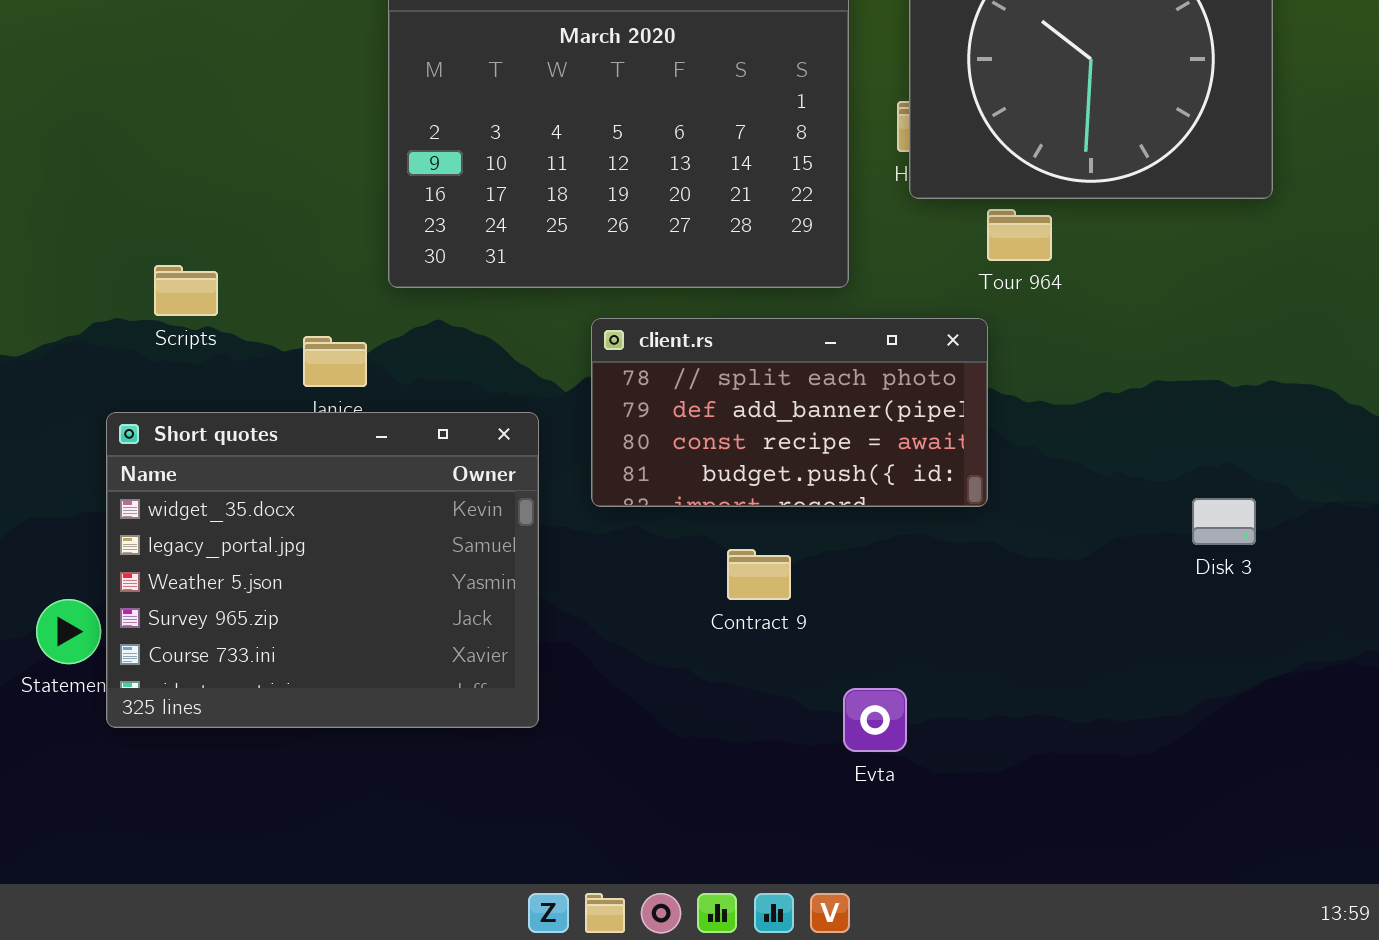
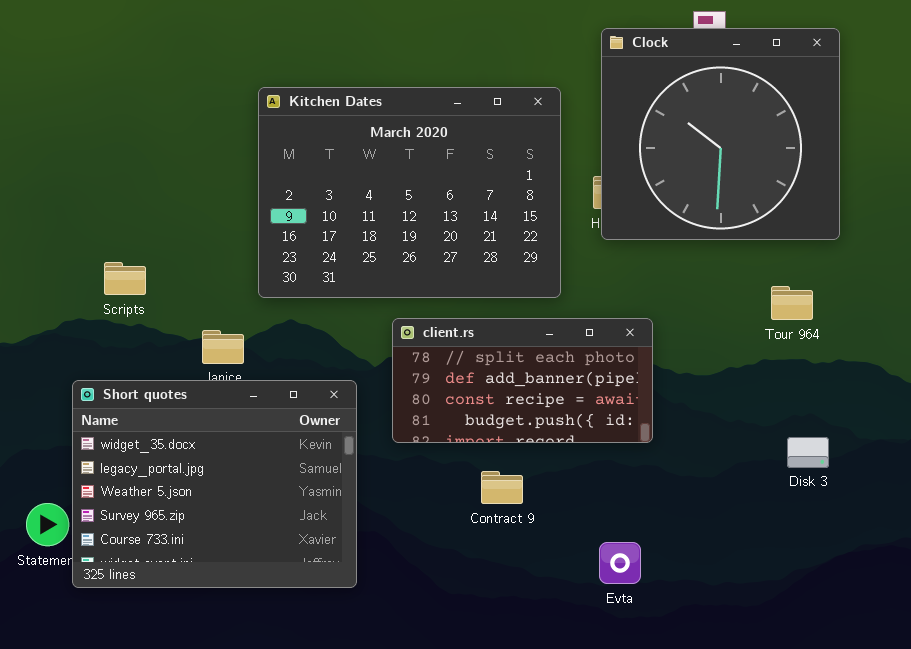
Tour 964: [987,209,1052,261] -> [771,286,813,320], moved
Scripts: [154,265,218,316] -> [104,262,146,295], moved
Evta: [843,688,907,752] -> [599,542,641,584], moved

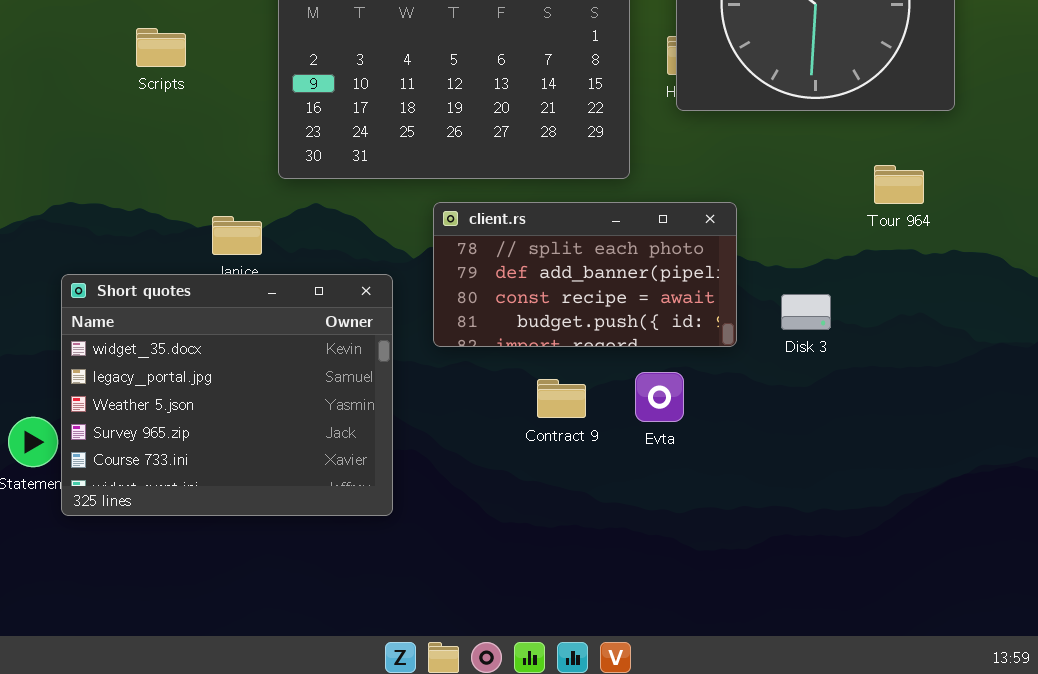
Scripts: [104,262,146,295] -> [136,28,186,67], moved
Disk 3: [787,437,829,468] -> [781,294,831,330], moved
Evta: [599,542,641,584] -> [635,372,684,422], moved

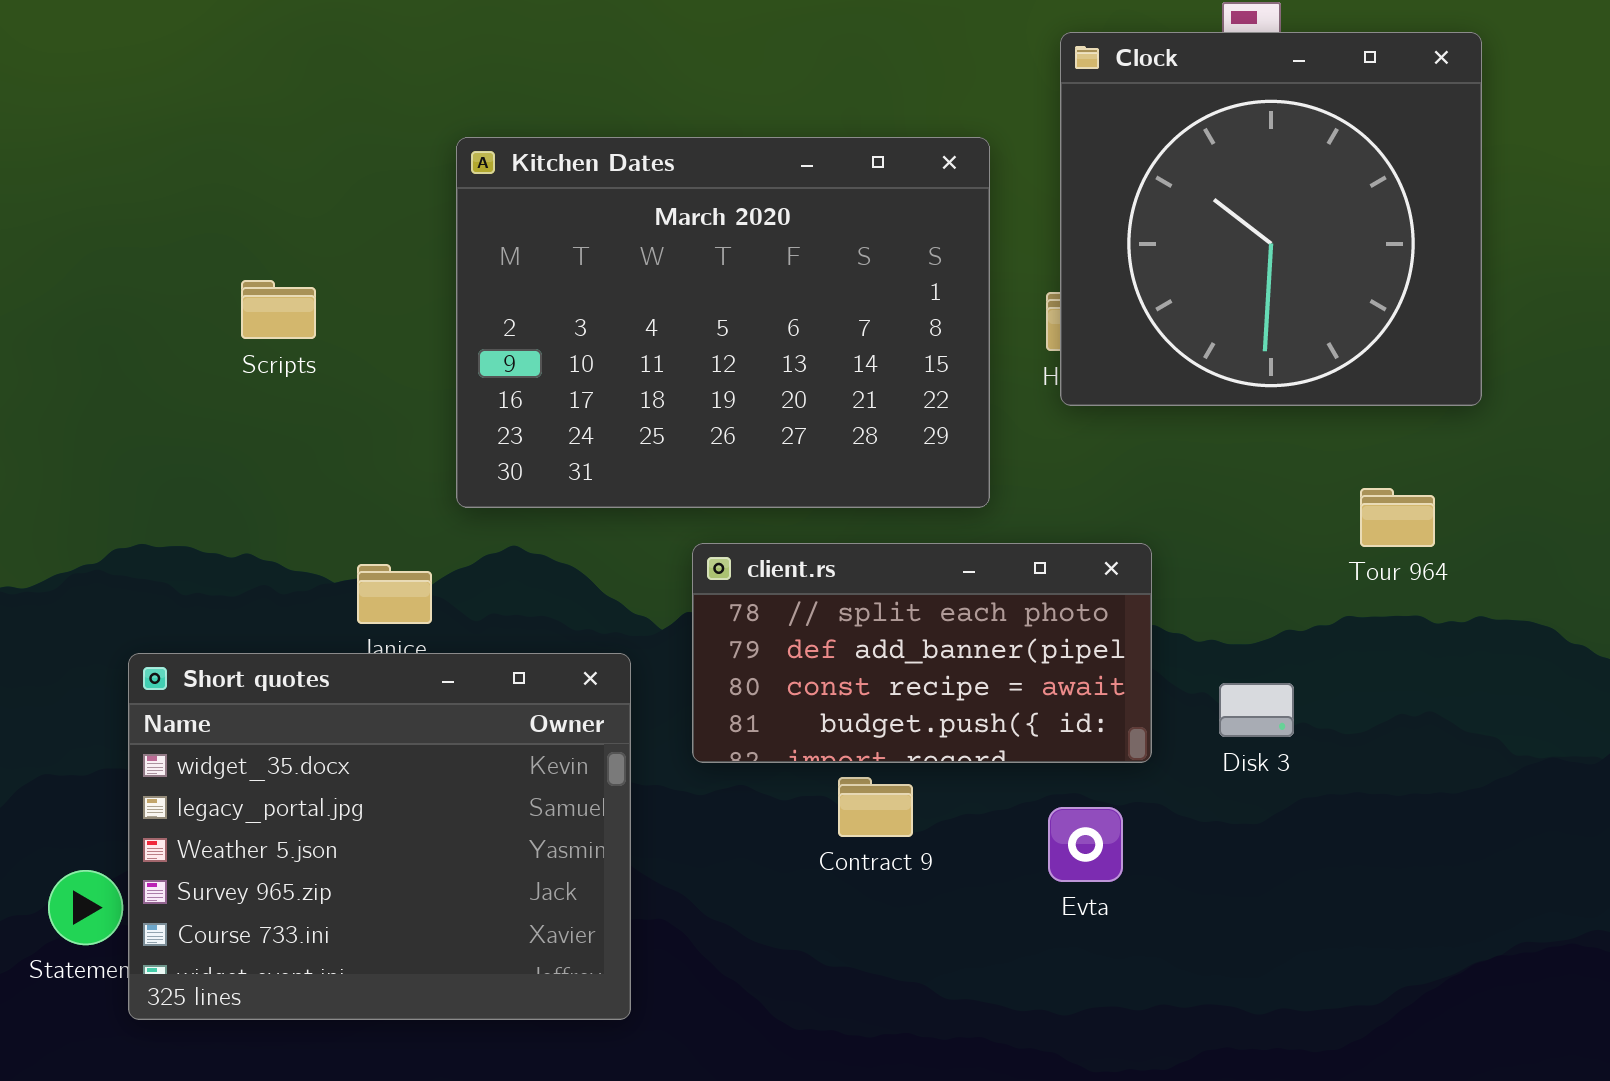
Evta: [635,372,684,422] -> [1048,807,1123,882], moved
Contract 9: [537,379,586,418] -> [838,777,913,837], moved

